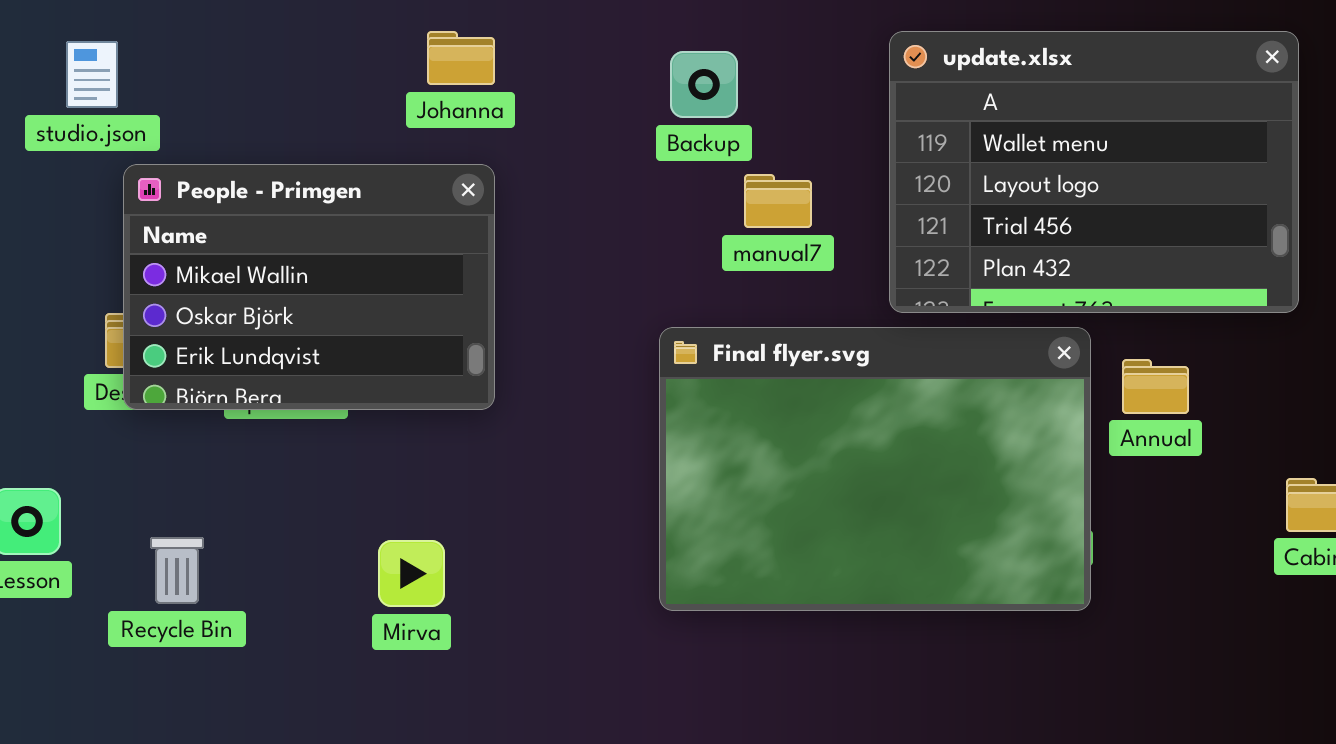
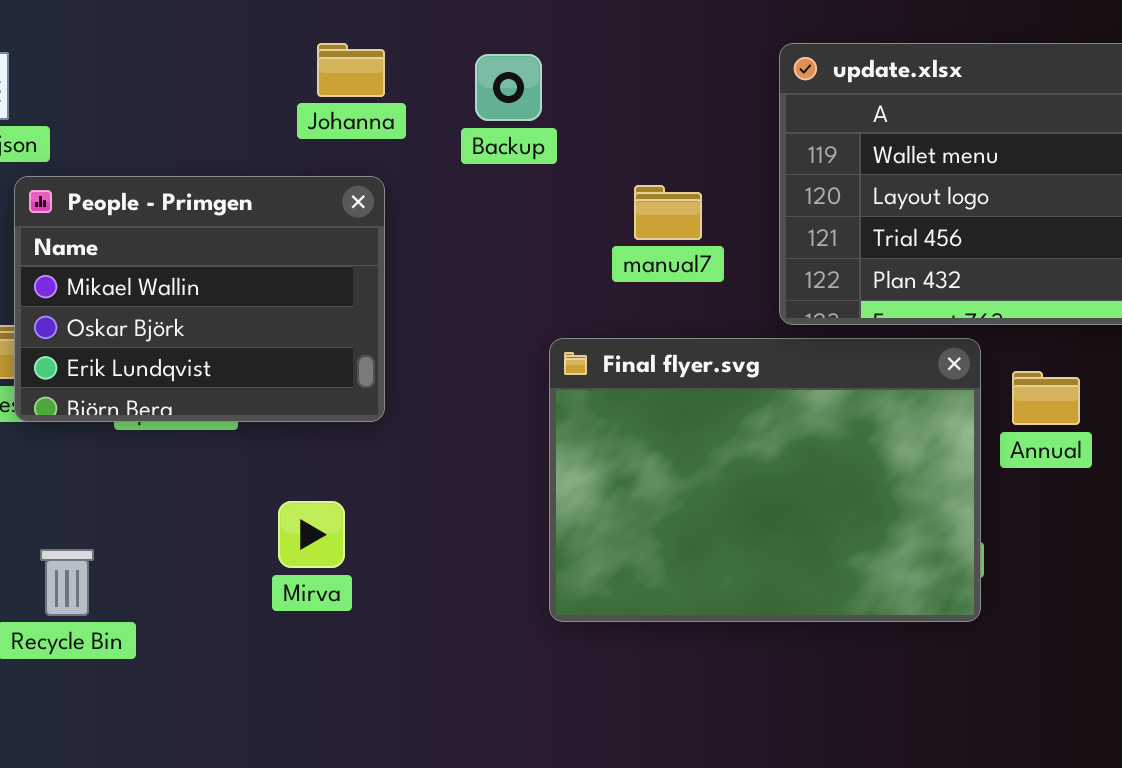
Backup: [670,51,738,118] -> [475,54,542,121], moved
Mirva: [378,540,445,607] -> [278,501,345,568], moved

